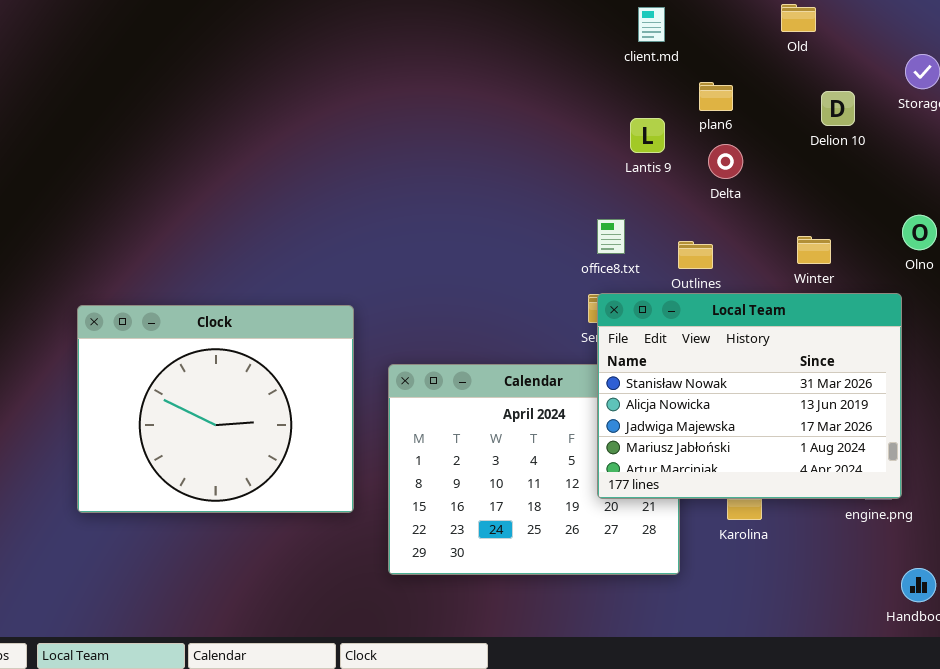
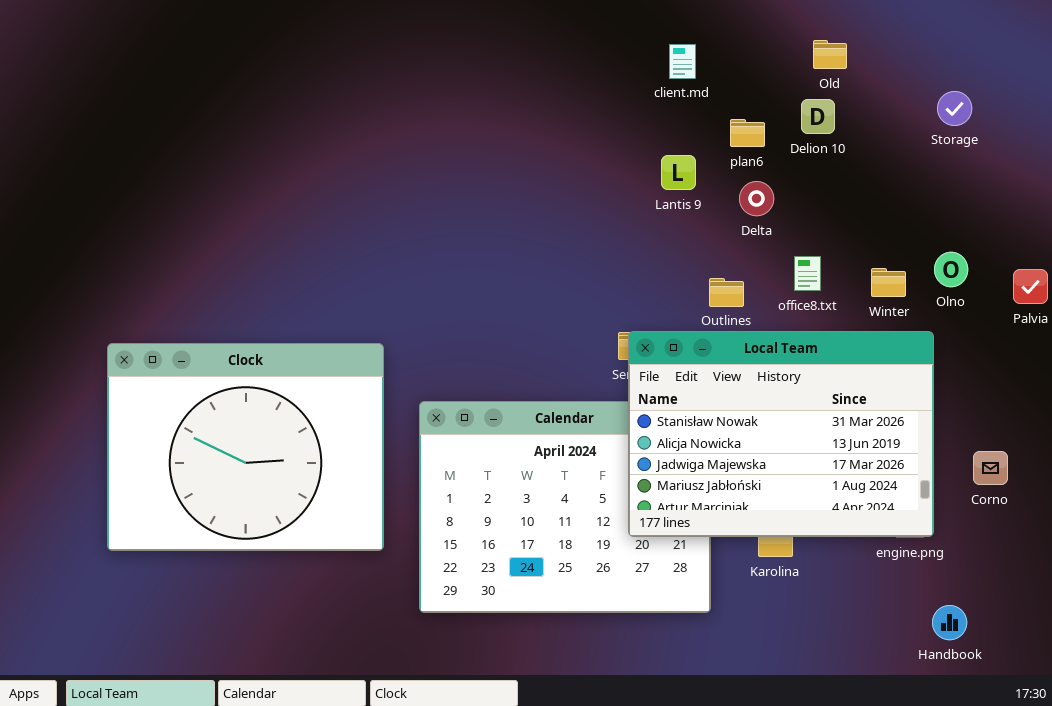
Delion 10: [821,91,855,126] -> [801,99,835,134], moved
office8.txt: [597,219,625,254] -> [794,256,821,291], moved
Winter: [797,236,831,264] -> [871,268,906,297], moved

